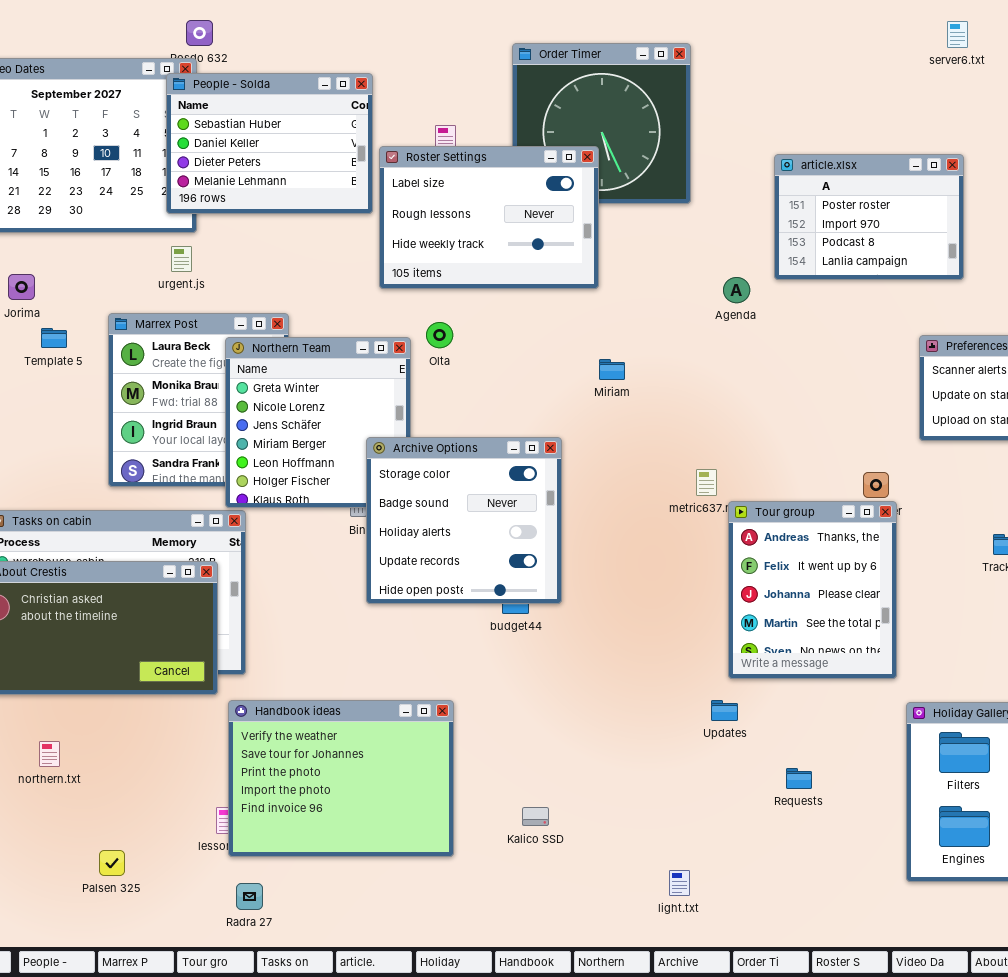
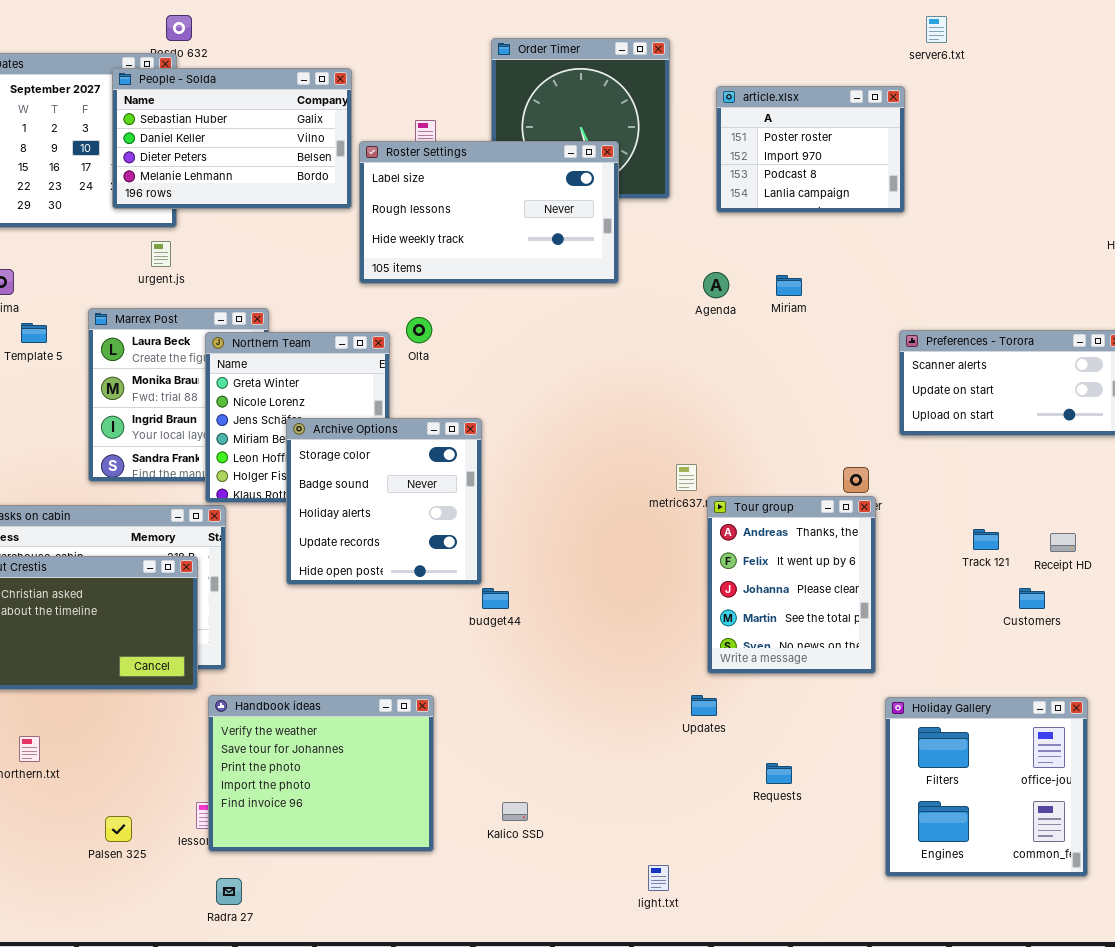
People - Solda: [166,73,373,214] -> [112,68,352,209], resized
Roster Settings: [379,146,599,289] -> [359,141,619,284], resized
article.xlsx: [774,154,964,280] -> [716,86,905,213], moved
Miriam: [599,359,625,380] -> [776,275,802,296], moved
Archive Options: [366,437,562,604] -> [286,418,482,585], moved
Palsen 325: [99,850,125,876] -> [105,816,132,842], moved

